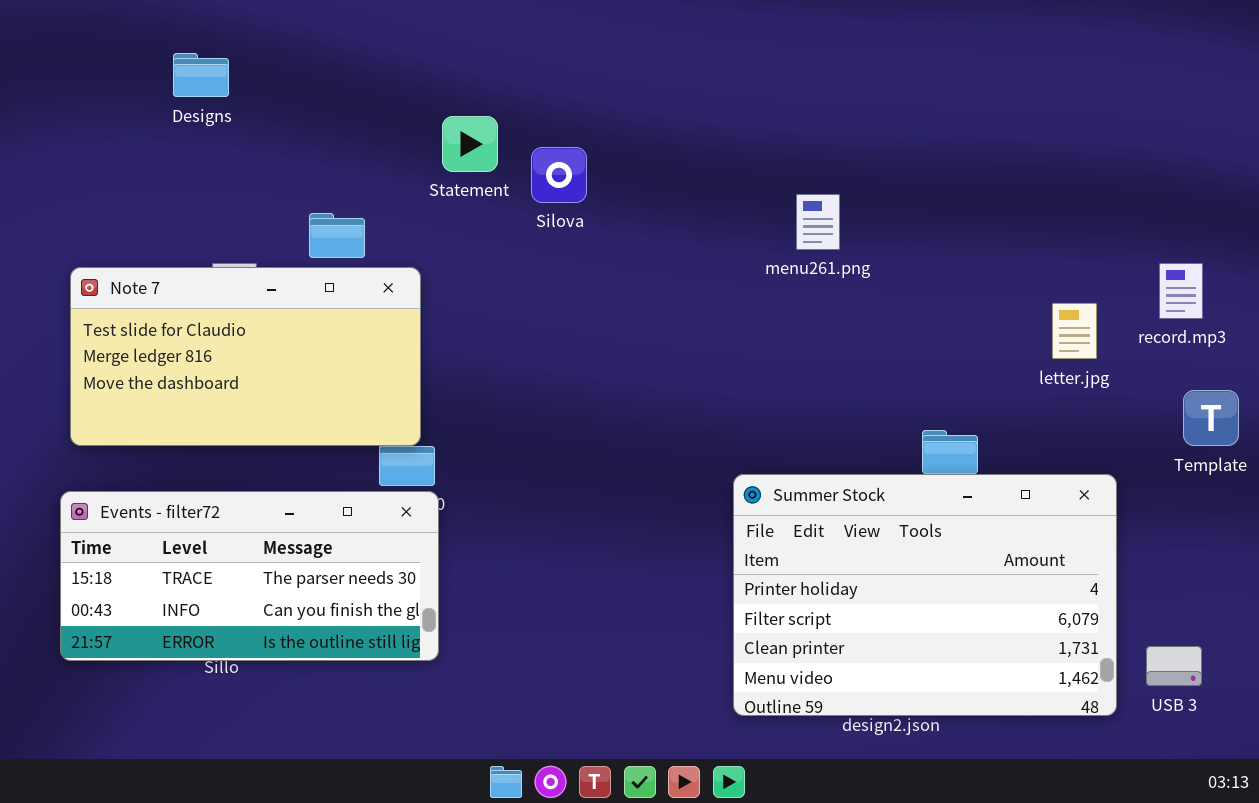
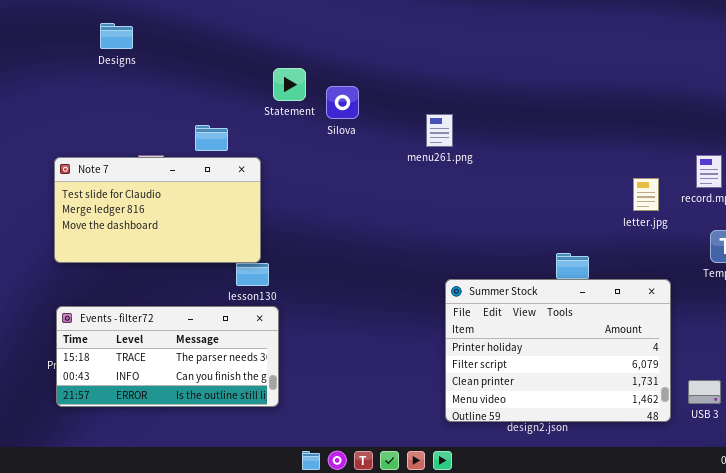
Designs: [173,53,229,97] -> [100,23,133,49], moved
menu261.png: [796,194,840,250] -> [426,114,453,147], moved
Events - filter72: [60,491,439,661] -> [56,306,279,407], moved

